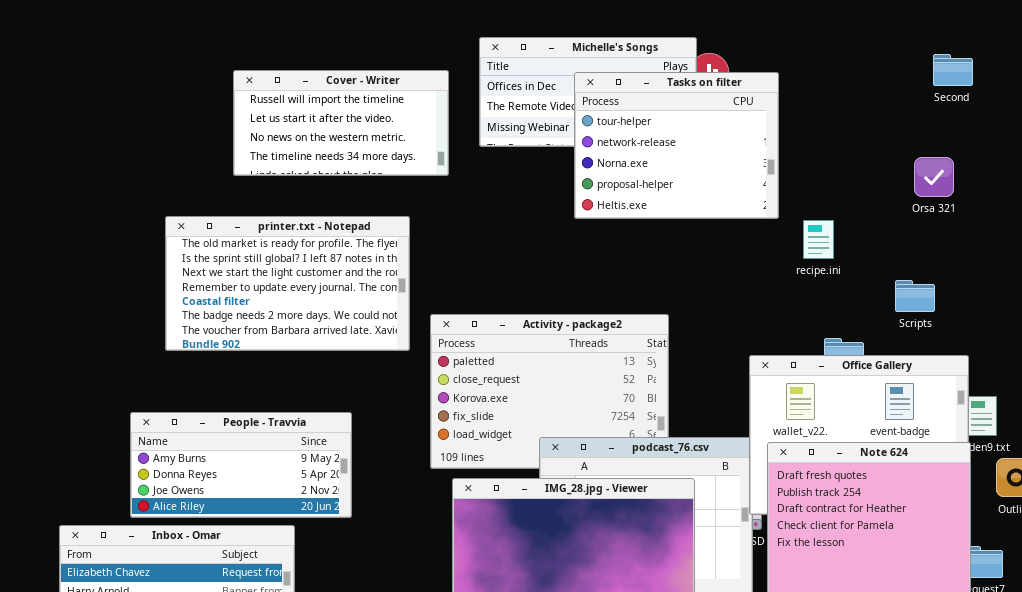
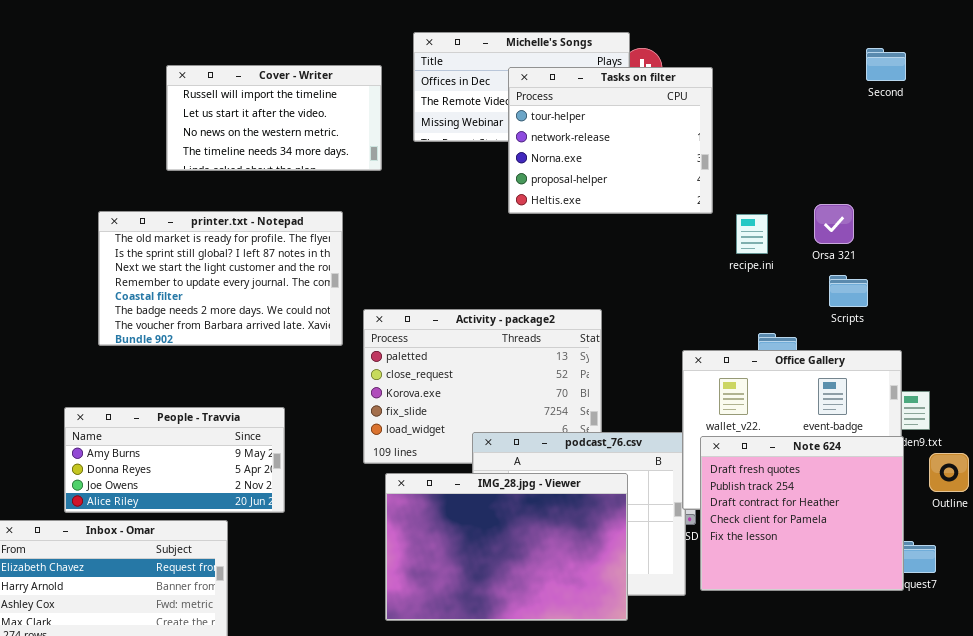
Orsa 321: [914,157,954,197] -> [814,204,854,244], moved

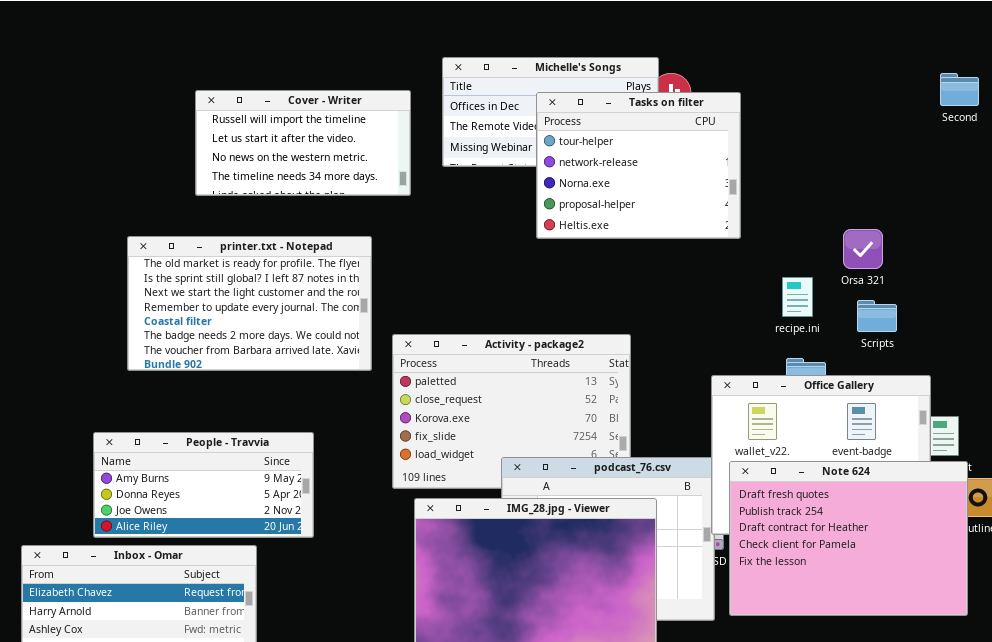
Second: [866,48,906,81] -> [940,73,979,106], moved
recipe.ini: [736,214,768,254] -> [782,277,813,317], moved
Note 624: [700,436,904,591] -> [729,461,968,616], resized

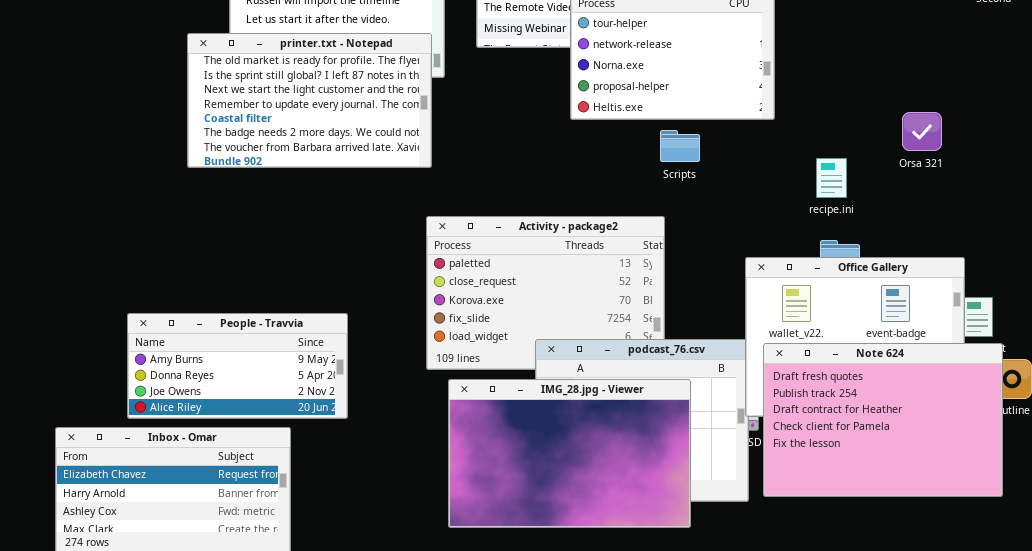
Orsa 321: [843,229,883,269] -> [902,112,942,151], moved
printer.txt - Notepad: [127,236,372,371] -> [187,33,432,168], moved
Scripts: [857,300,897,332] -> [660,130,700,162], moved

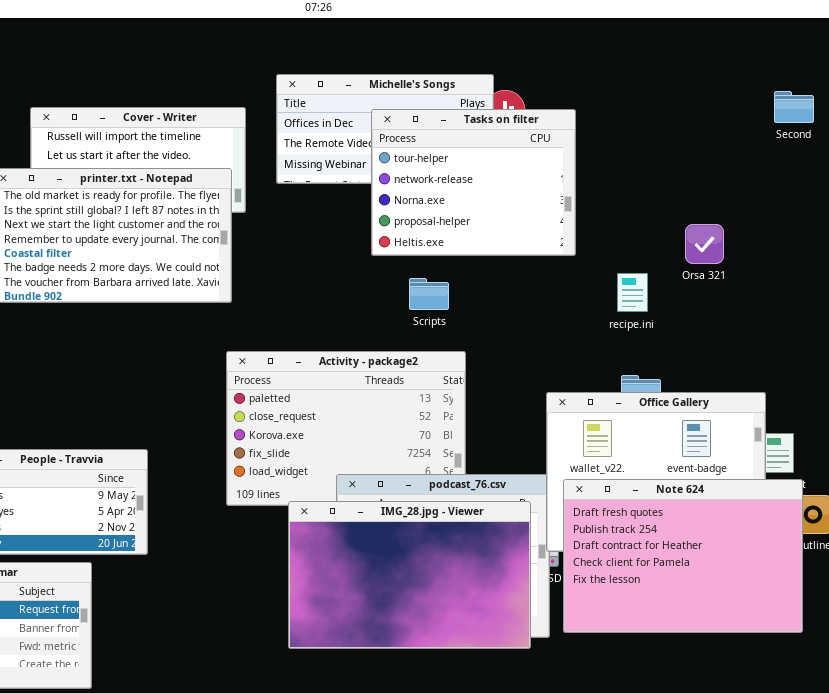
Orsa 321: [902,112,942,151] -> [685,224,724,264], moved
Scripts: [660,130,700,162] -> [409,278,449,310], moved
recipe.ini: [816,158,847,198] -> [617,273,648,312], moved
IMG_28.jpg - Viewer: [448,379,691,528] -> [288,501,531,649], moved

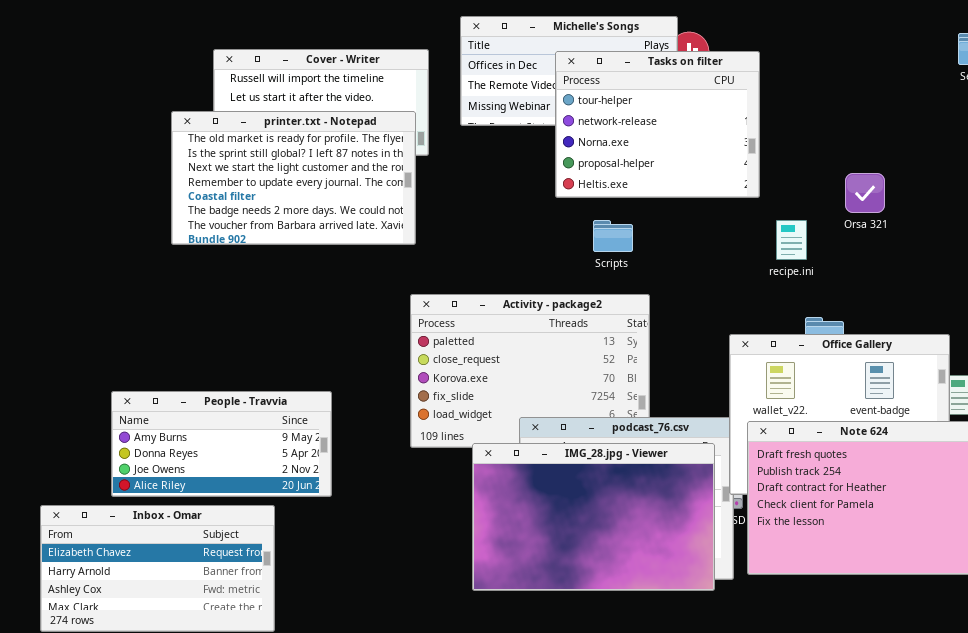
Orsa 321: [685,224,724,264] -> [845,173,885,213], moved
recipe.ini: [617,273,648,312] -> [776,220,807,260], moved

